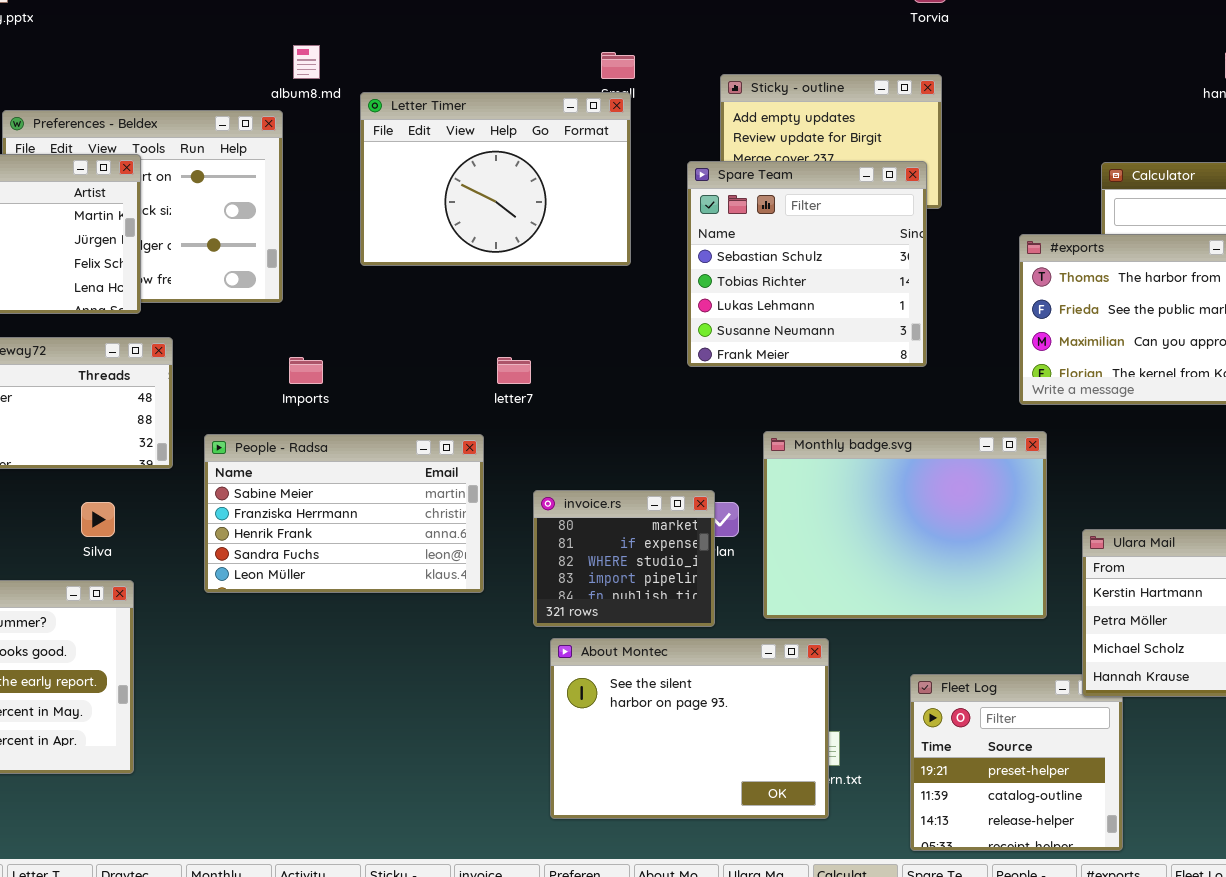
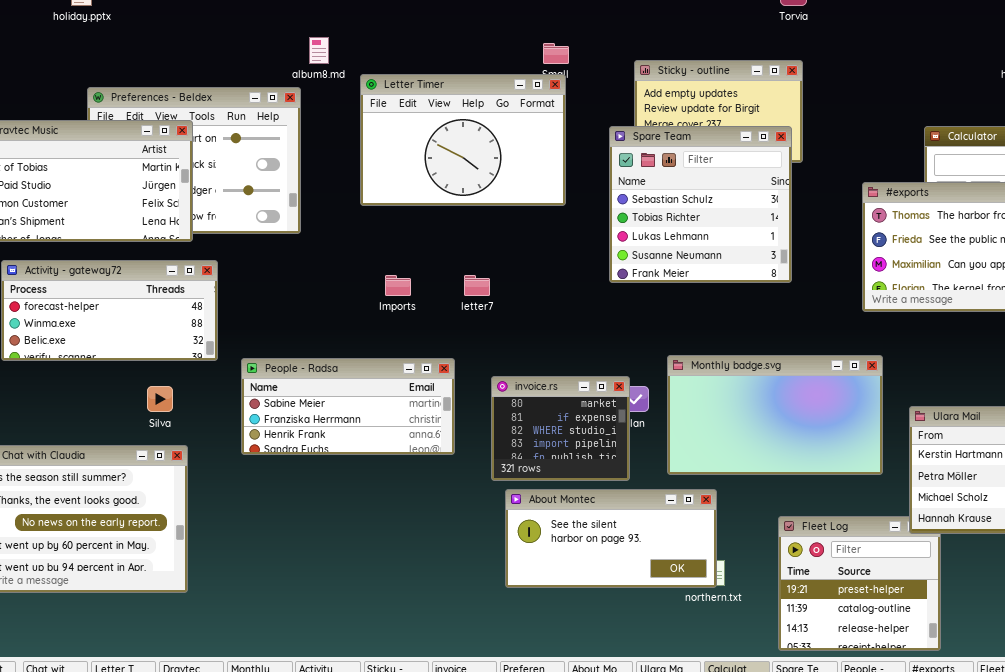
Imports: [289,357,323,384] -> [385,275,411,296], moved
Monthly badge.svg: [763,431,1047,619] -> [667,355,883,475], resized
People - Radsa: [204,434,484,593] -> [241,358,455,455], resized
About Montec: [550,638,829,819] -> [505,489,717,588], resized

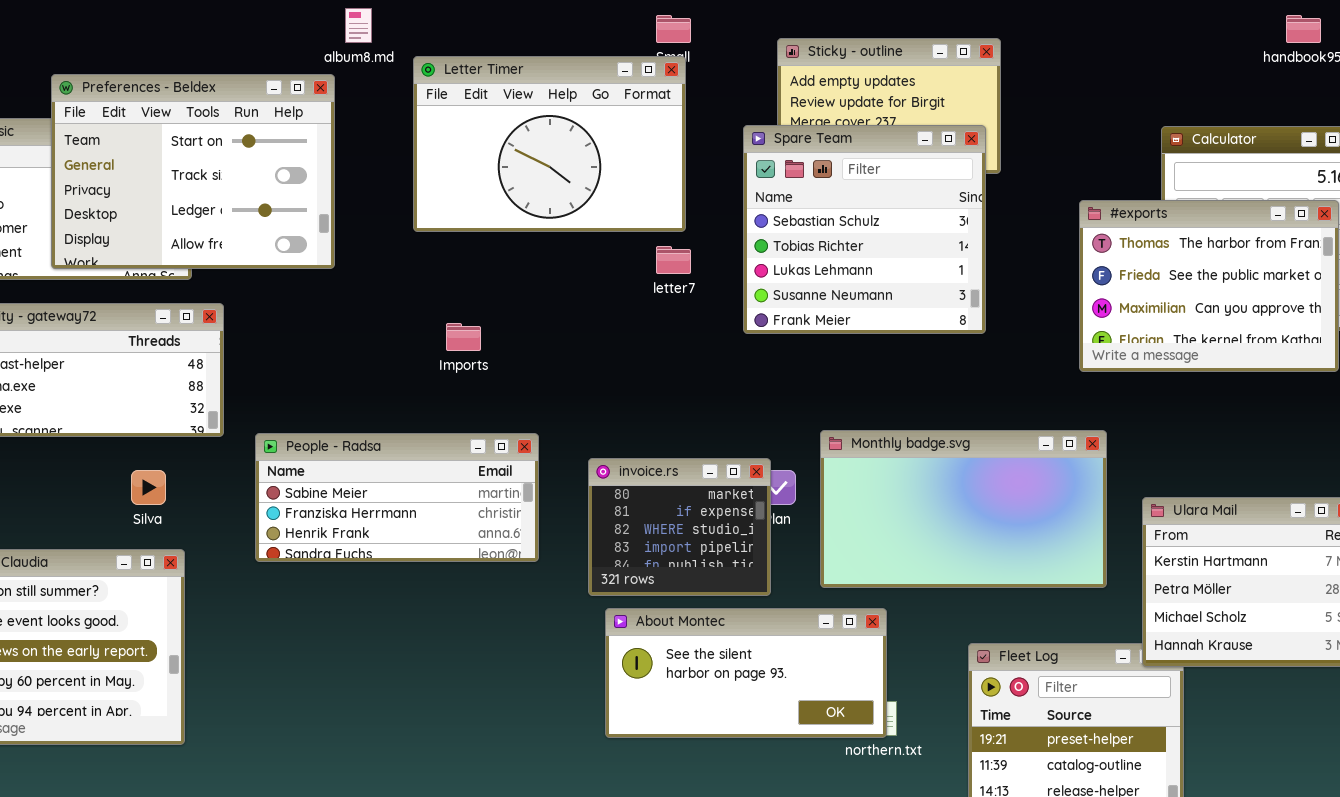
Preferences - Beldex: [87,87,301,234] -> [51,74,335,269], raised
letter7: [464,275,490,296] -> [656,246,691,274], moved

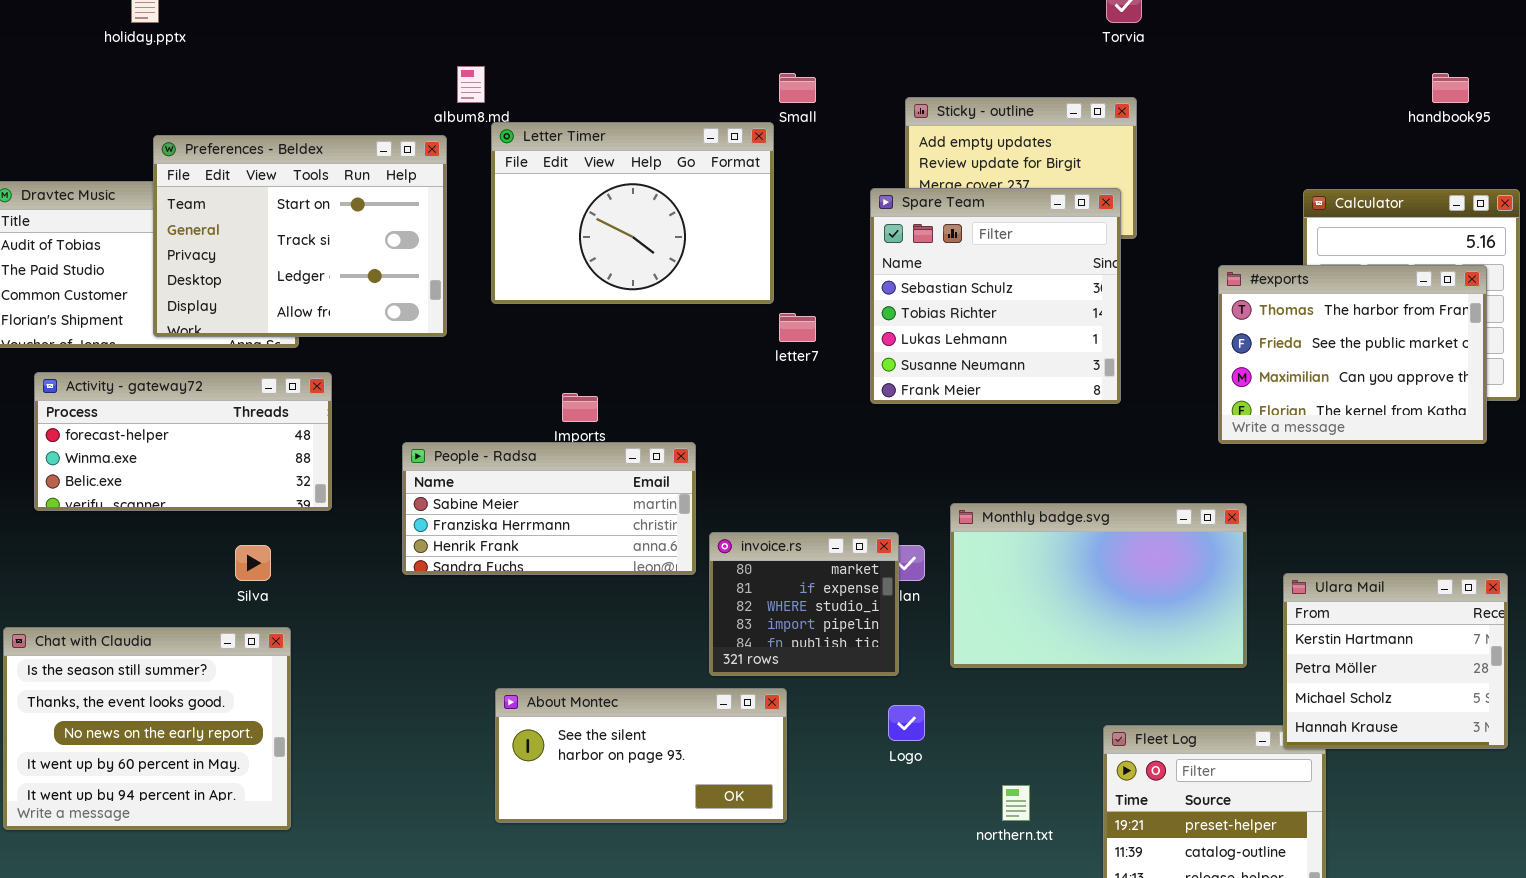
Letter Timer: [413,56,686,232] -> [491,122,774,304], moved
People - Radsa: [255,433,539,562] -> [402,442,696,575], moved
About Montec: [605,608,887,738] -> [495,688,787,823], moved

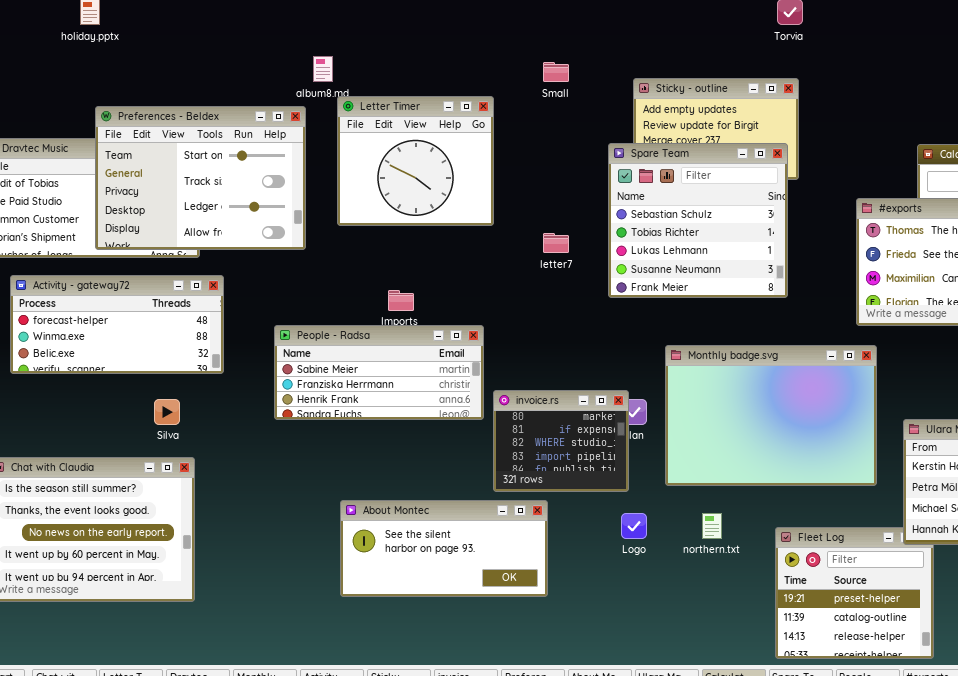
Letter Timer: [491,122,774,304] -> [337,96,494,226], resized
Monthly badge.svg: [950,503,1247,668] -> [665,345,877,486], resized
northern.txt: [1002,785,1030,821] -> [702,513,722,539], moved

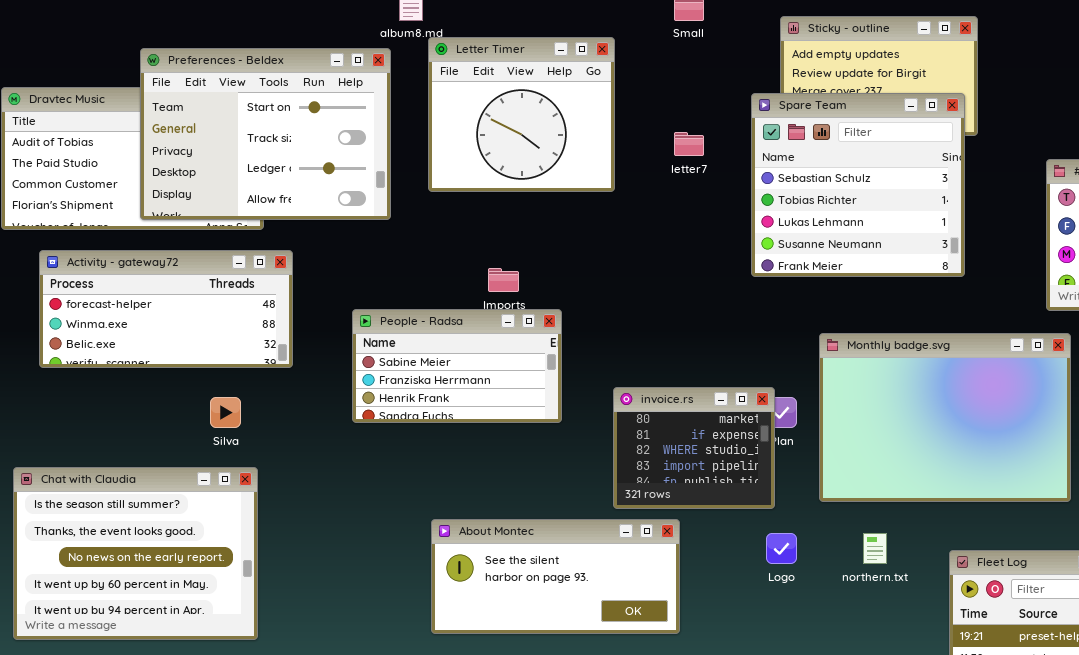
letter7: [543,233,569,253] -> [674,132,704,156], moved
People - Radsa: [274,325,484,420] -> [352,309,562,423], resized

